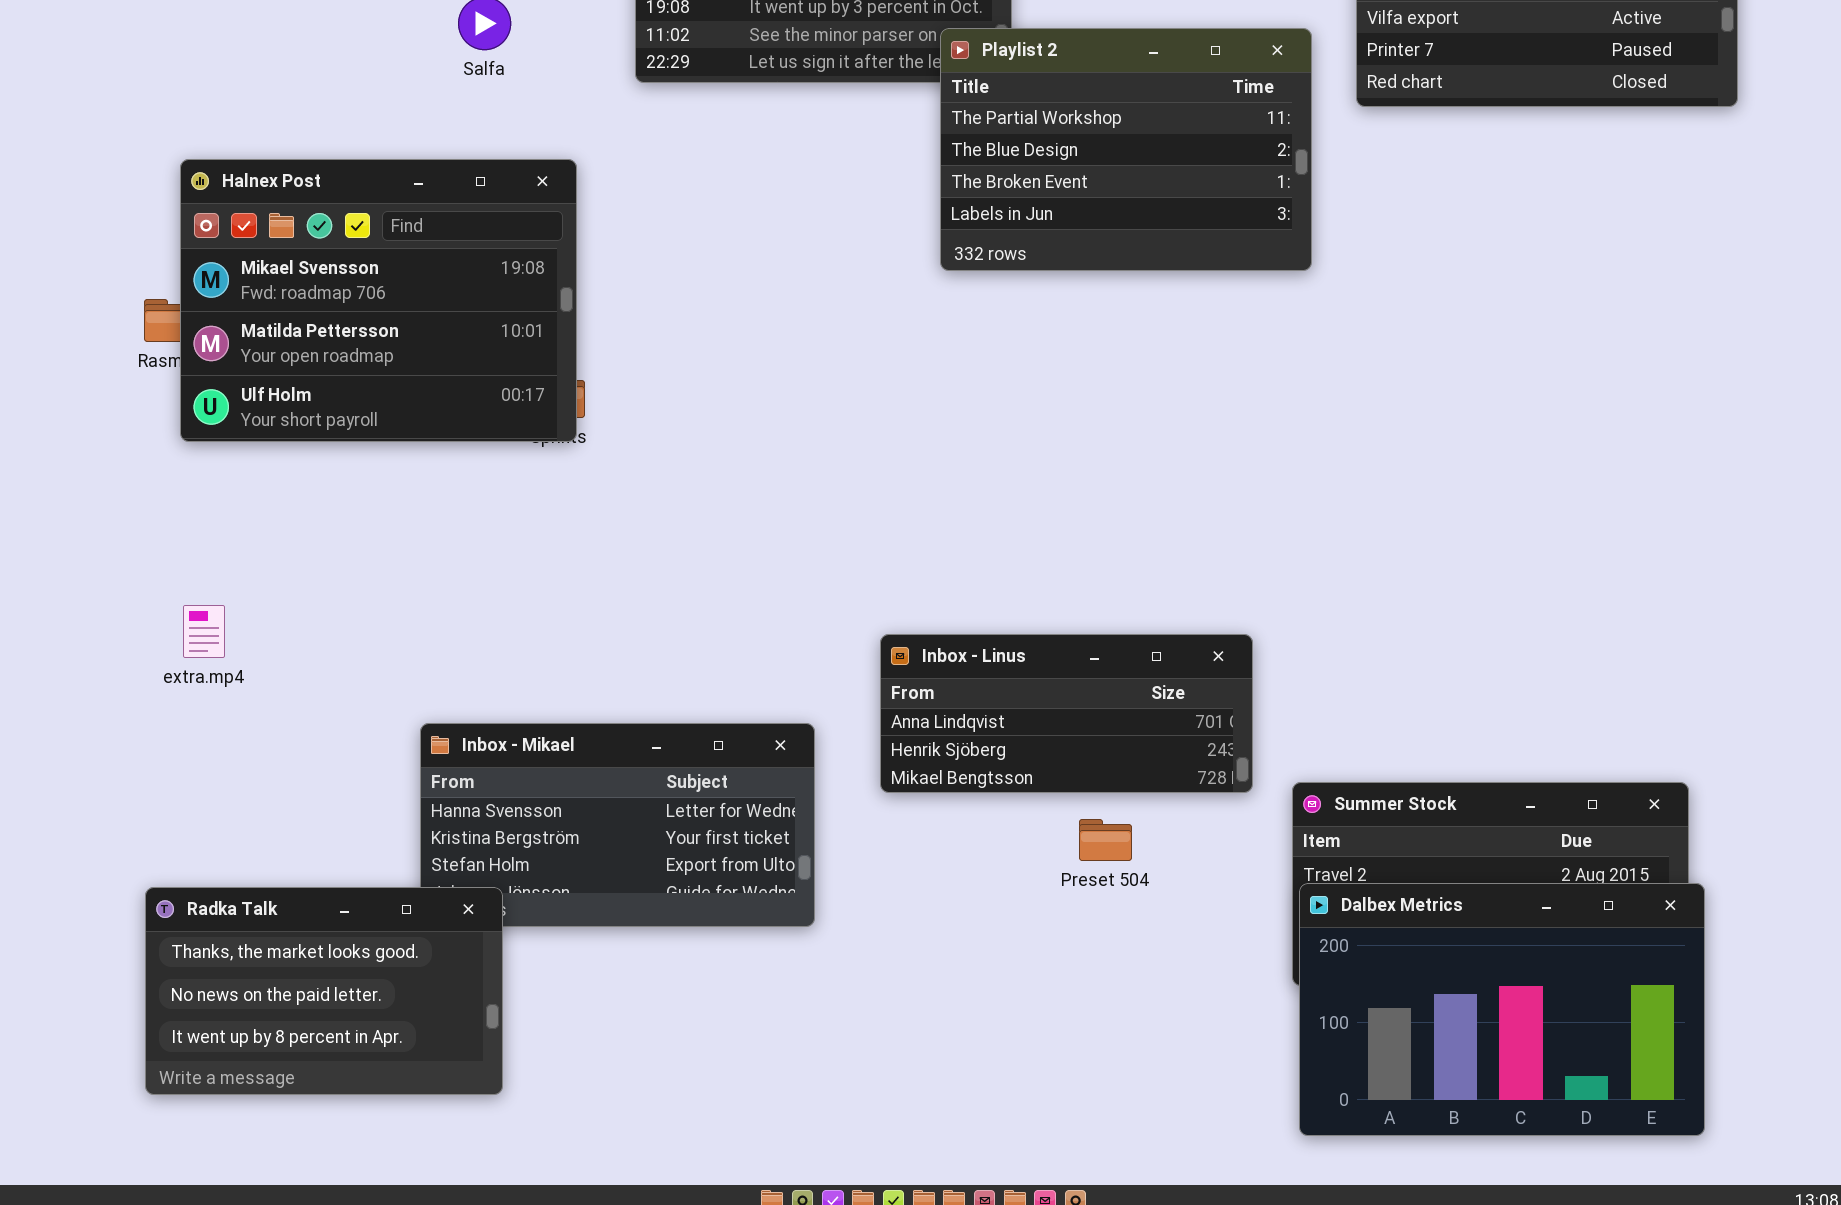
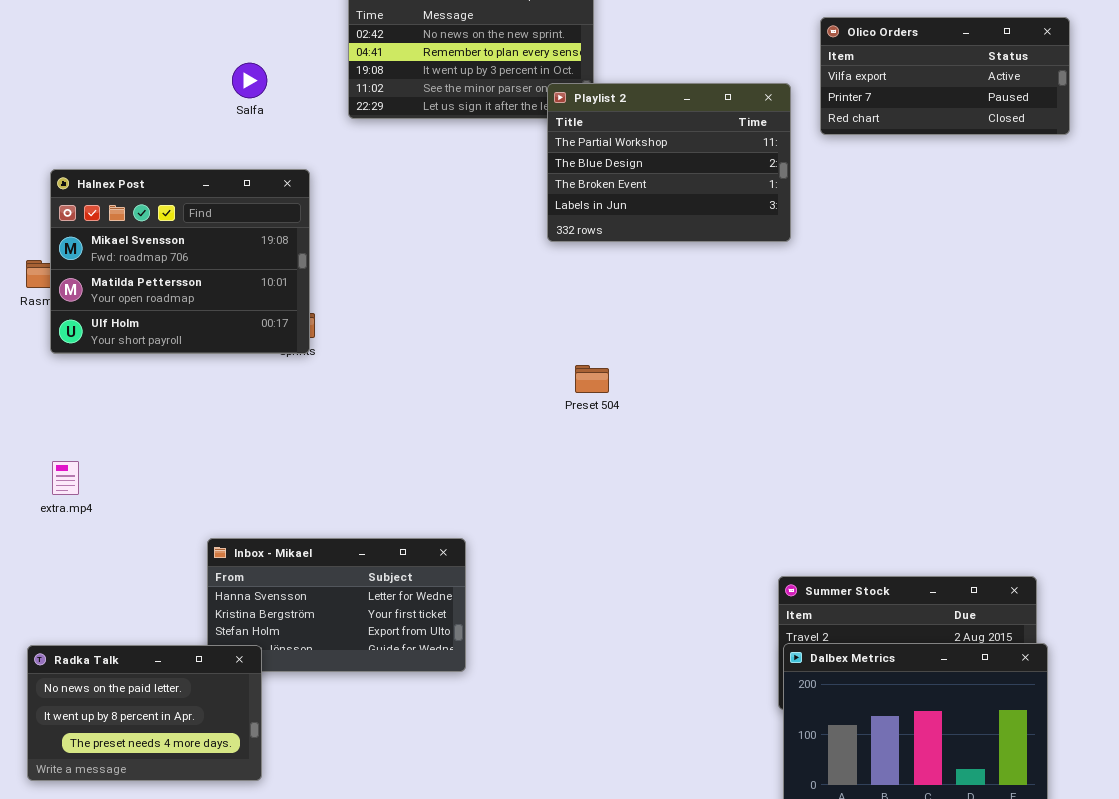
Inbox - Linus: [880,634,1253,793] -> none, closed
Preset 504: [1079,819,1132,861] -> [575,365,609,393], moved
Radka Talk: [145,887,503,1095] -> [27,645,262,781], scrolled down 1 row

